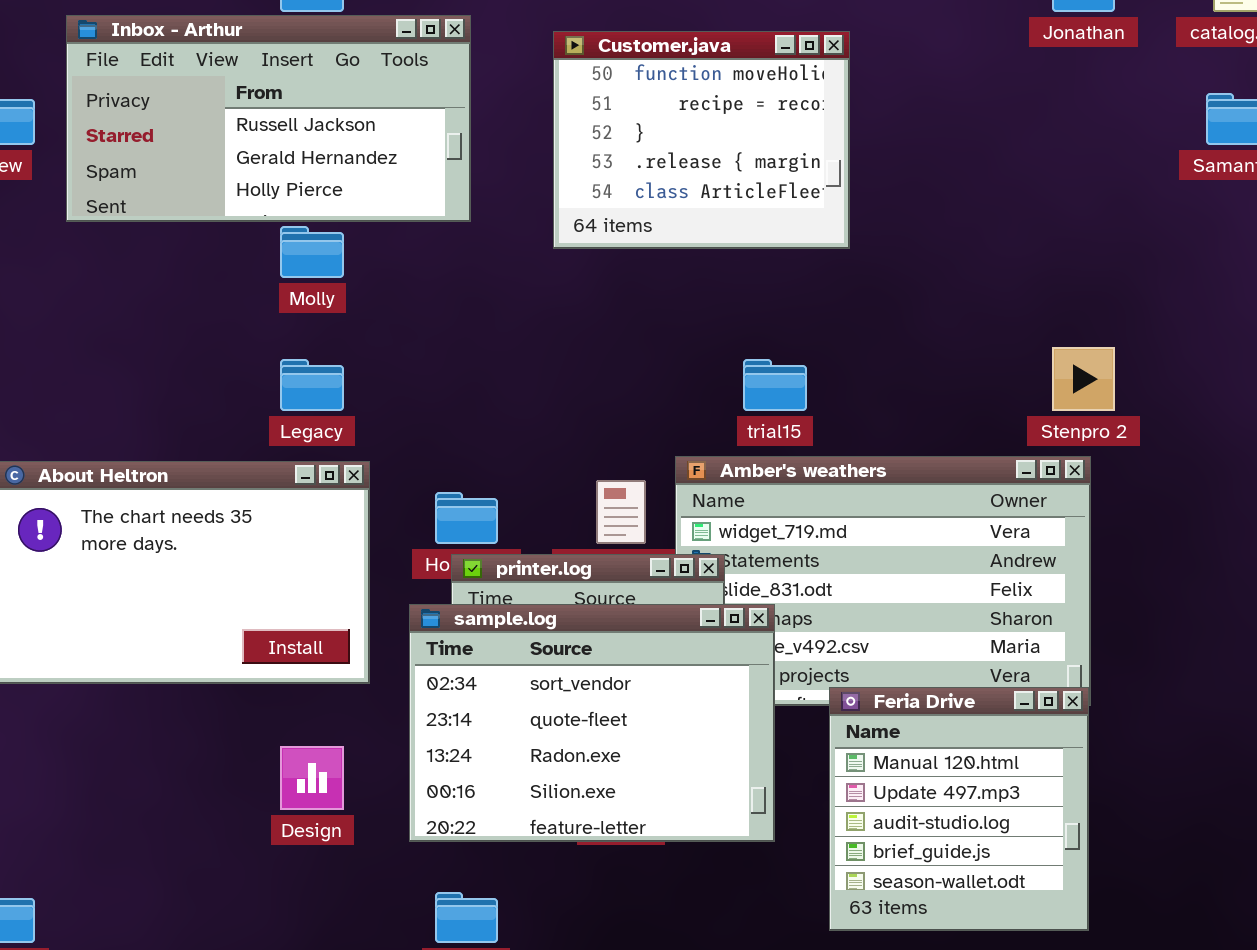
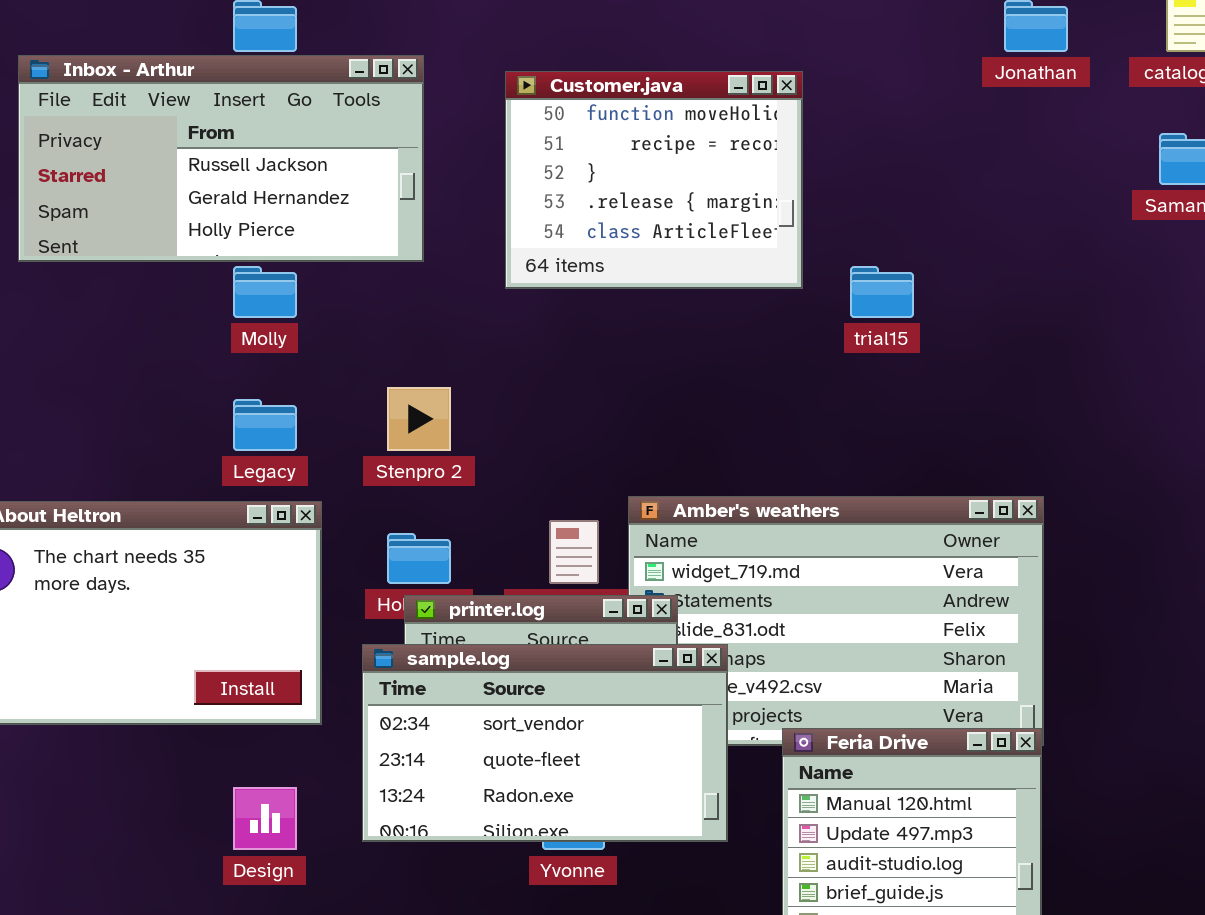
Stenpro 2: [1052,347,1115,411] -> [387,387,451,451], moved
trial15: [743,359,807,411] -> [850,266,914,318], moved
sample.log: [409,604,775,842] -> [362,644,728,842], resized

